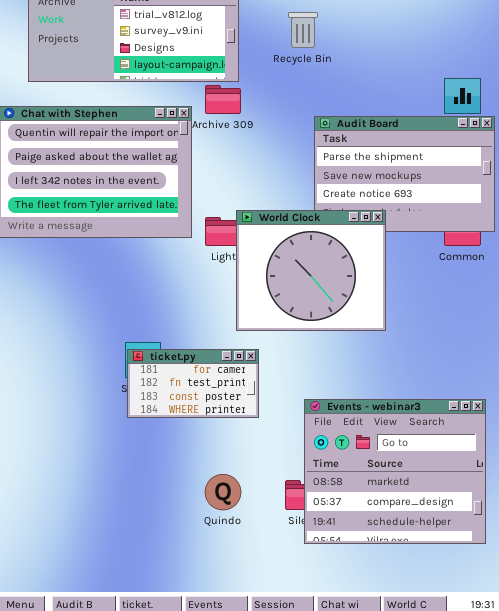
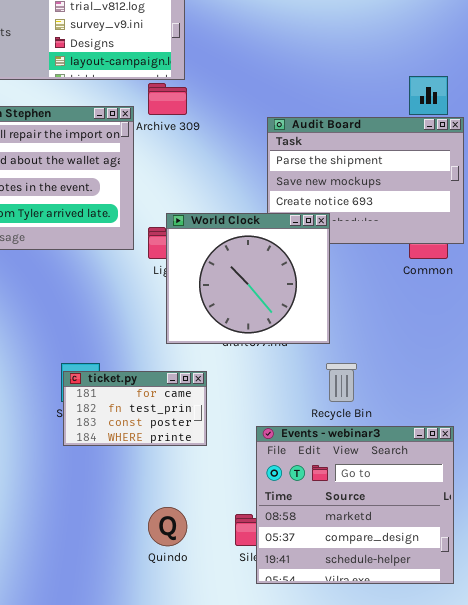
Recycle Bin: [288,12,318,48] -> [326,363,357,402], moved
World Clock: [236,210,386,331] -> [166,213,330,344], moved

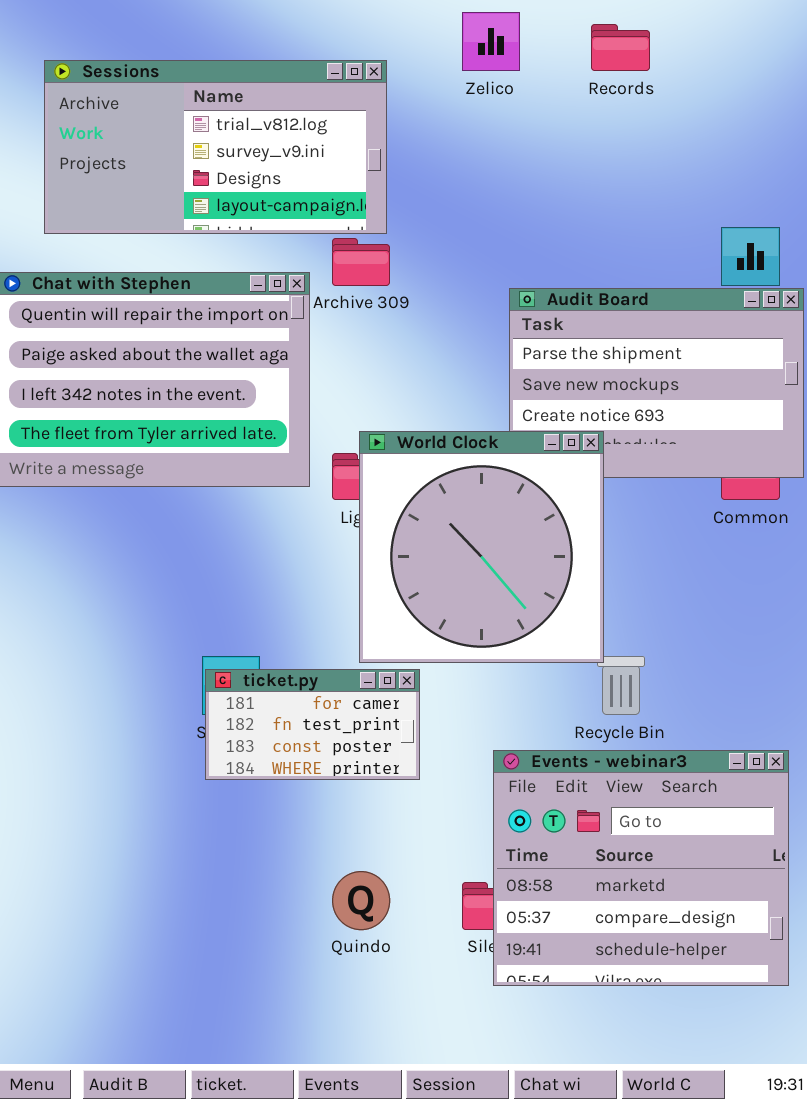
World Clock: [166,213,330,344] -> [359,431,604,663], resized

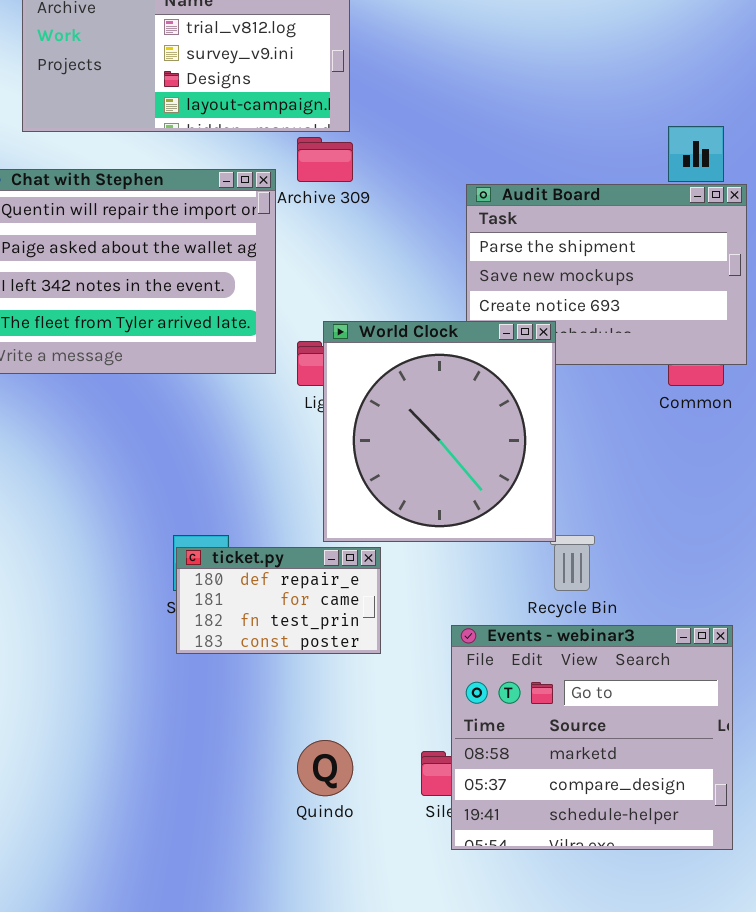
ticket.py: [205,669,420,780] -> [176,547,381,654], scrolled up 1 row

